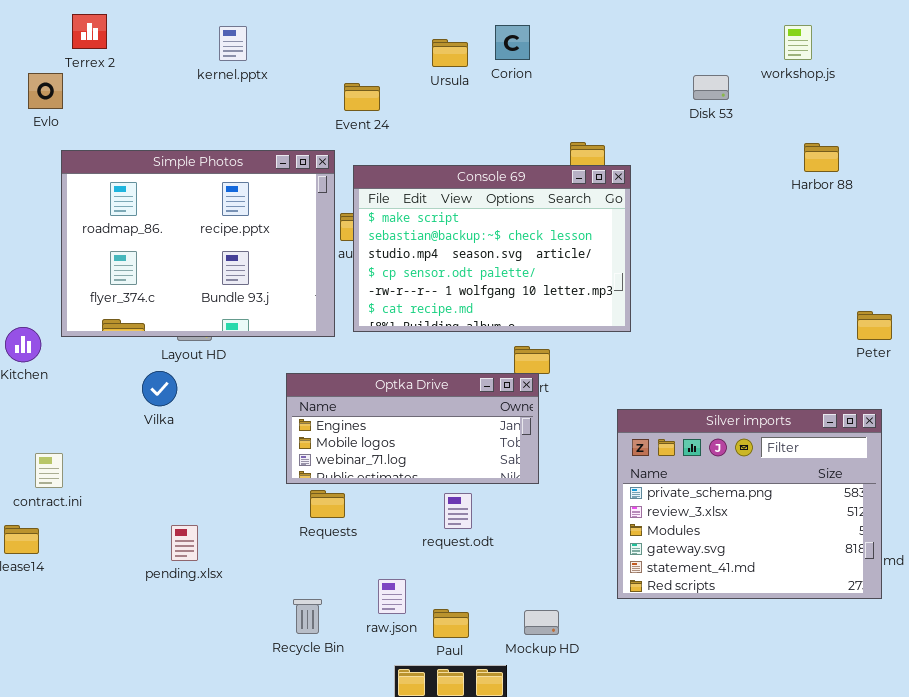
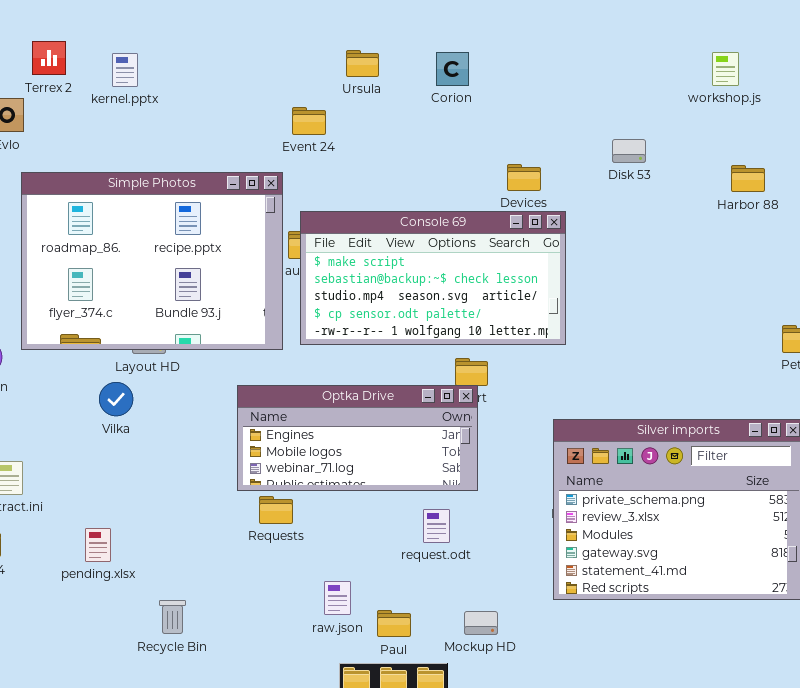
kernel.pptx: [219,26,247,61] -> [112,53,138,87], moved
Ursula: [432,39,468,67] -> [346,50,379,77], moved
Disk 53: [693,75,729,100] -> [612,139,646,163], moved
Console 69: [353,165,631,332] -> [300,211,566,345], resized
request.odt: [444,493,472,529] -> [423,509,450,543], moved
pending.xlsx: [171,525,198,561] -> [85,528,111,562], moved
Recycle Bin: [293,599,322,634] -> [159,600,186,634], moved

